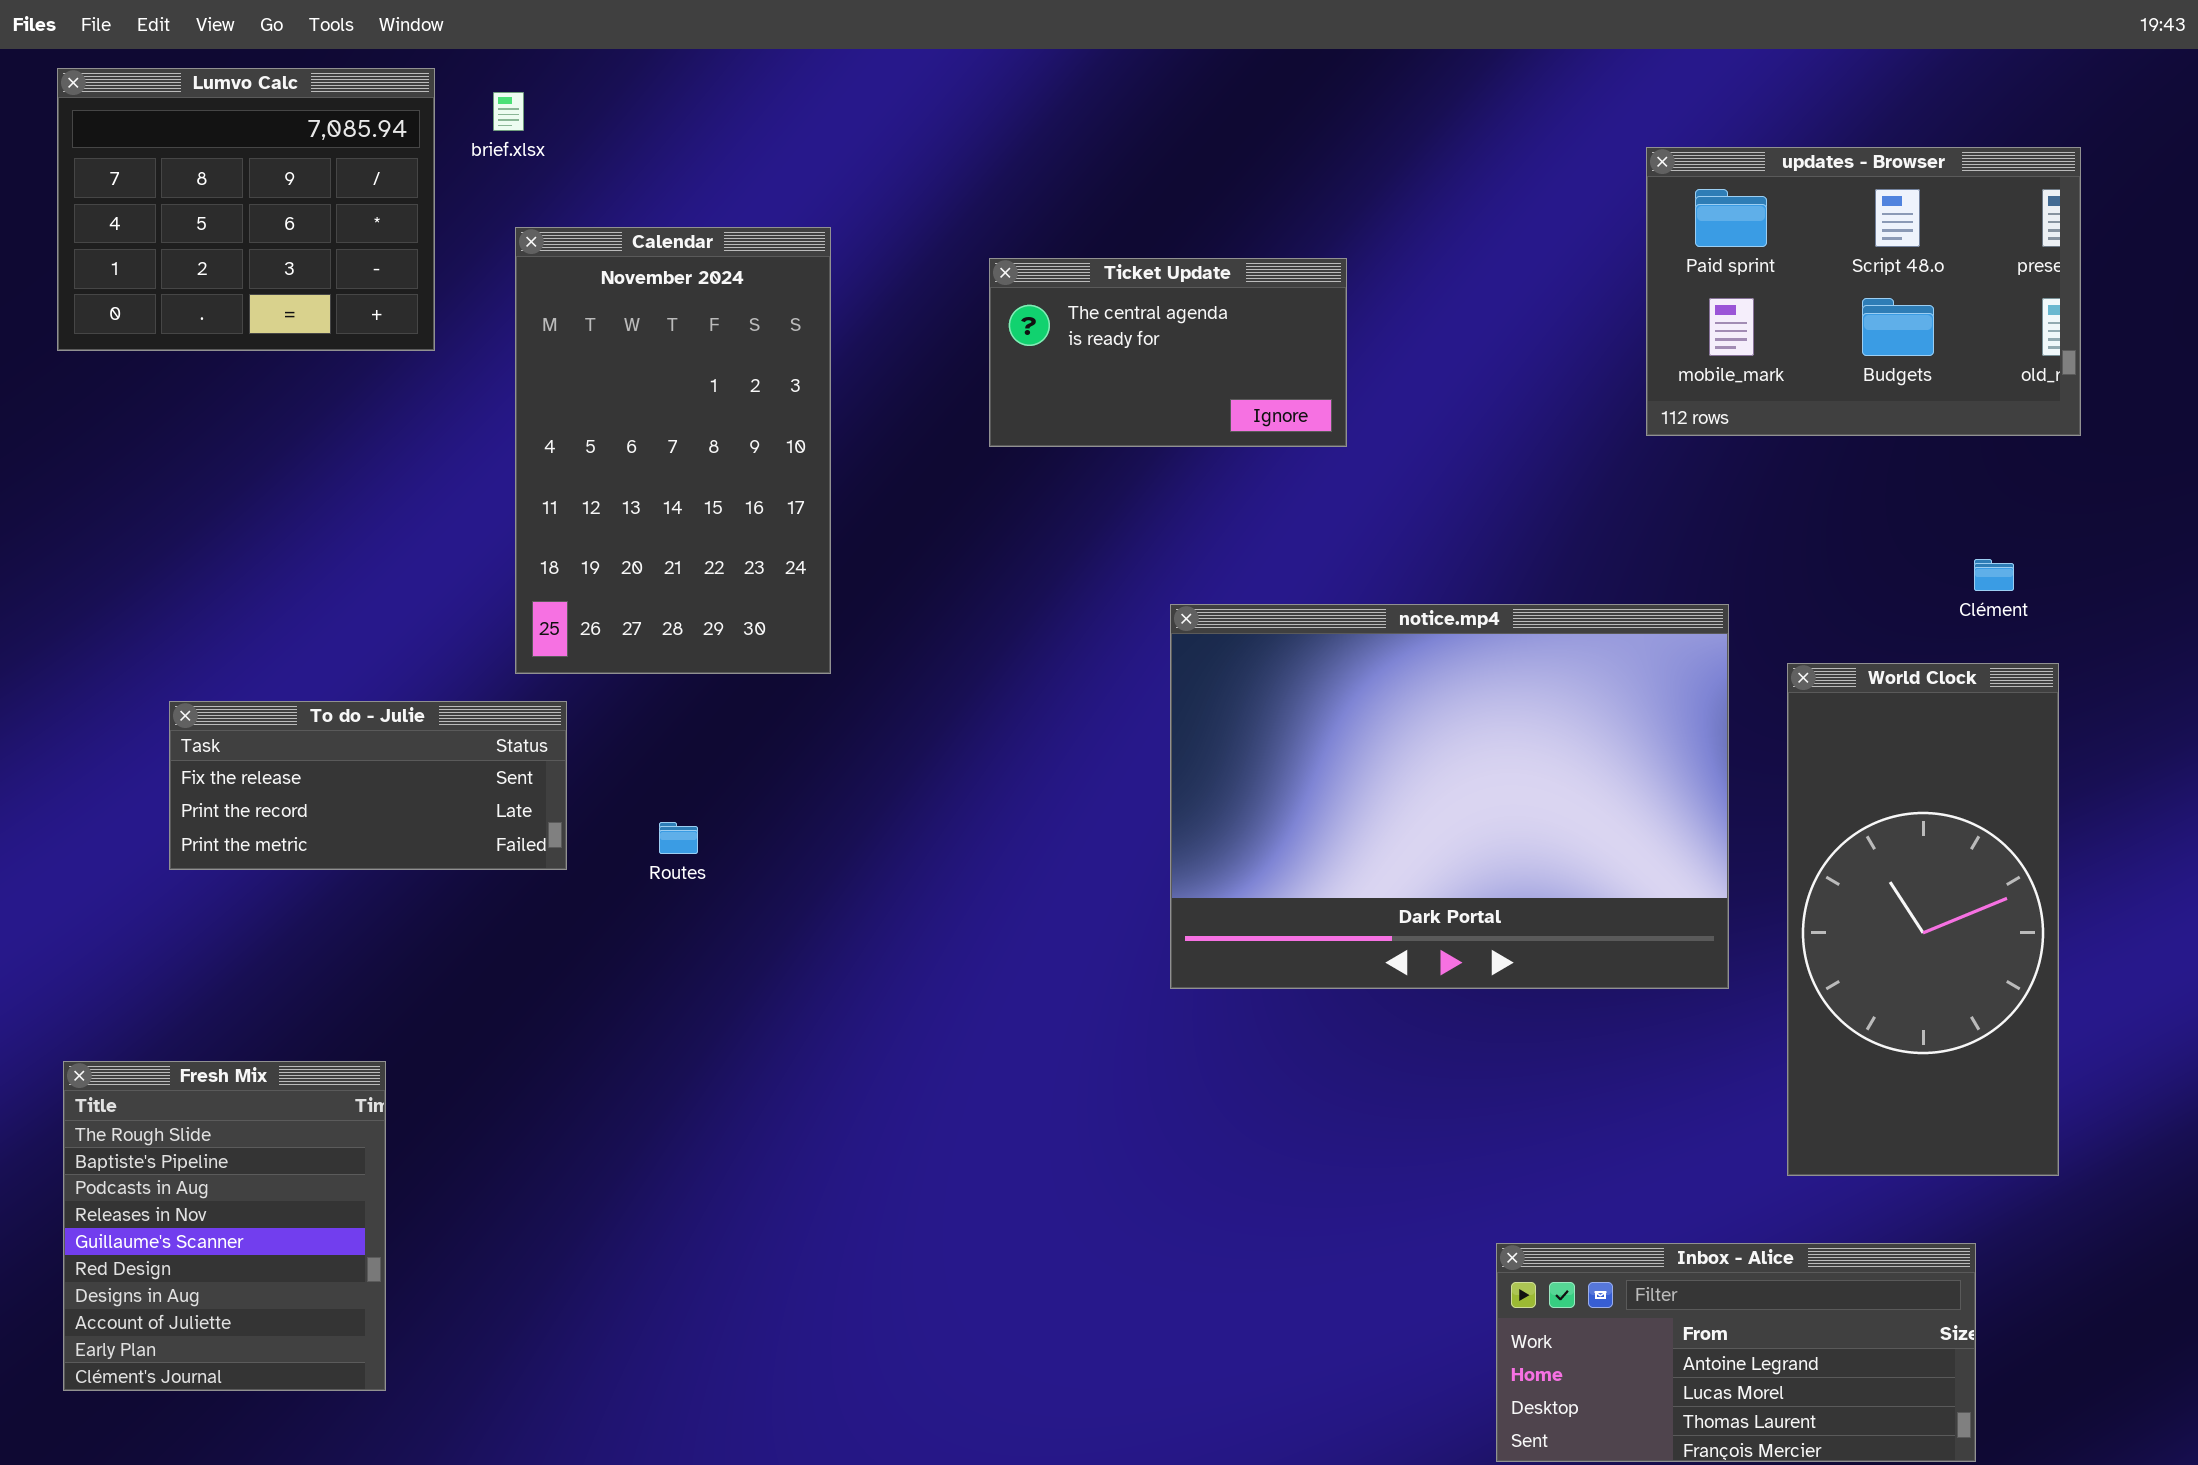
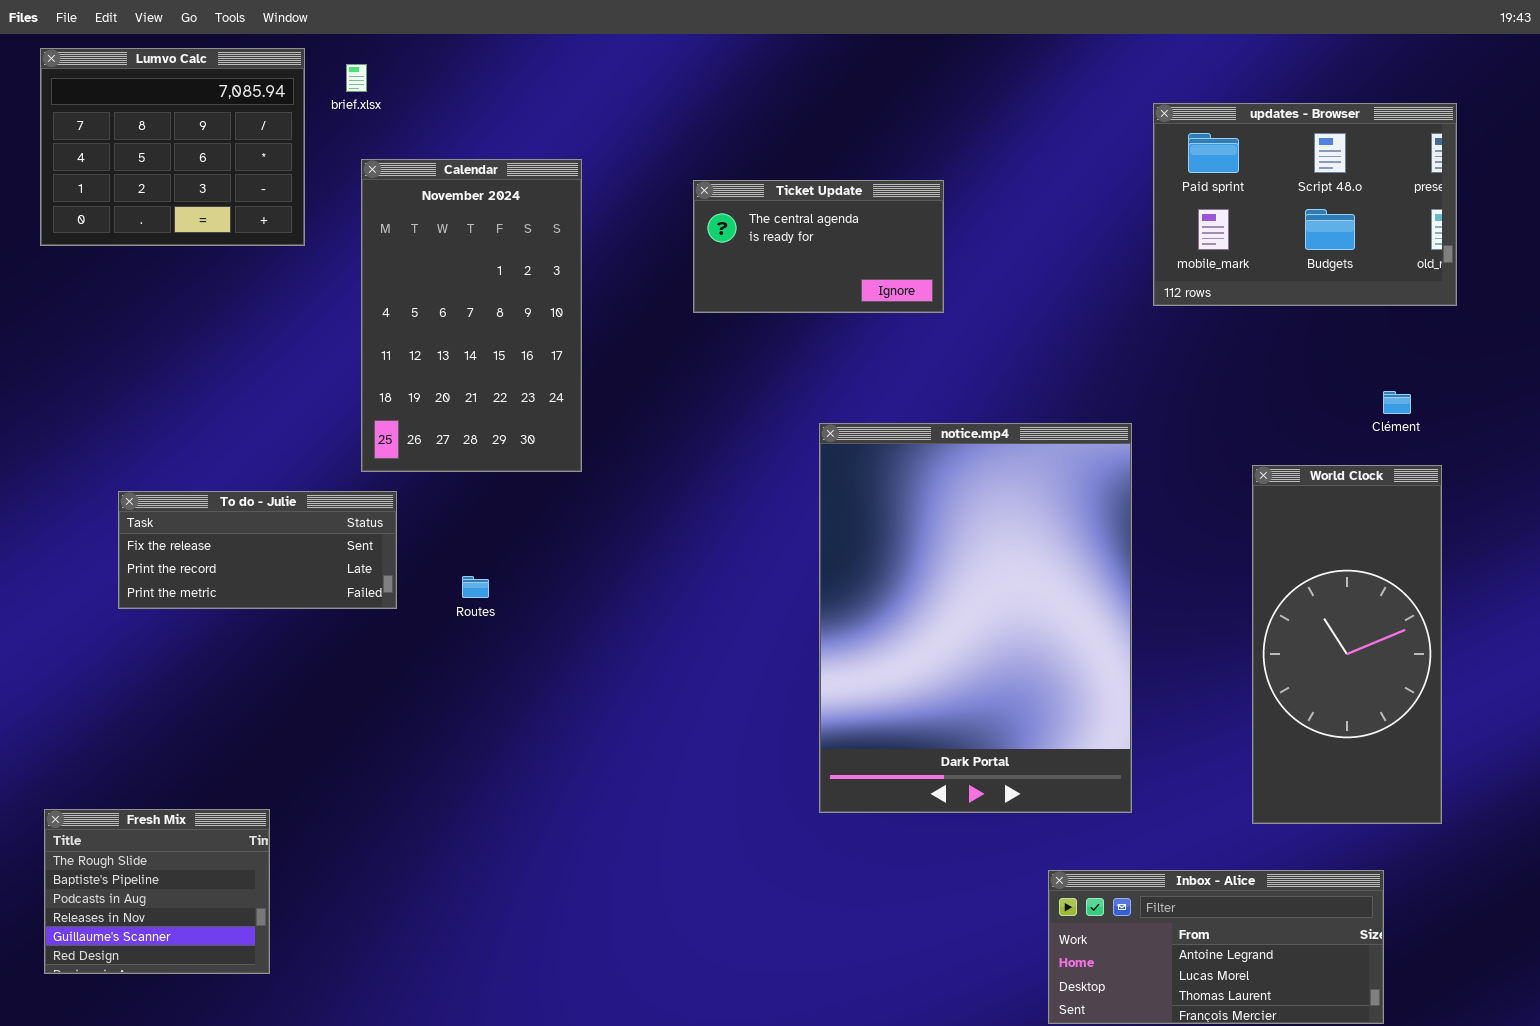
notice.mp4: [1170,604,1729,989] -> [819,423,1132,813], resized
Fresh Mix: [63,1061,386,1391] -> [44,809,270,974], resized

